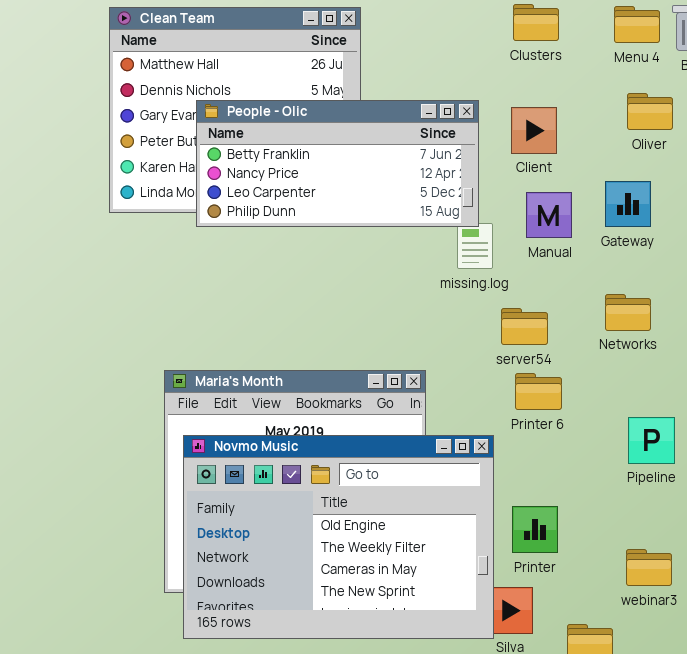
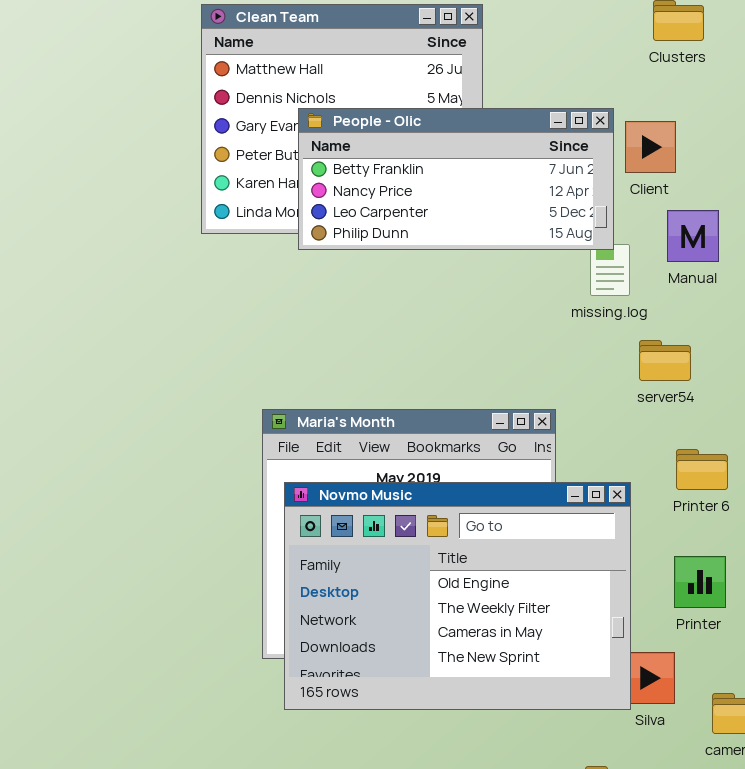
Client: [511,107,557,154] -> [625,121,676,173], moved
Printer 6: [515,373,562,410] -> [676,449,728,490], moved
Printer: [512,506,558,553] -> [674,556,726,608], moved

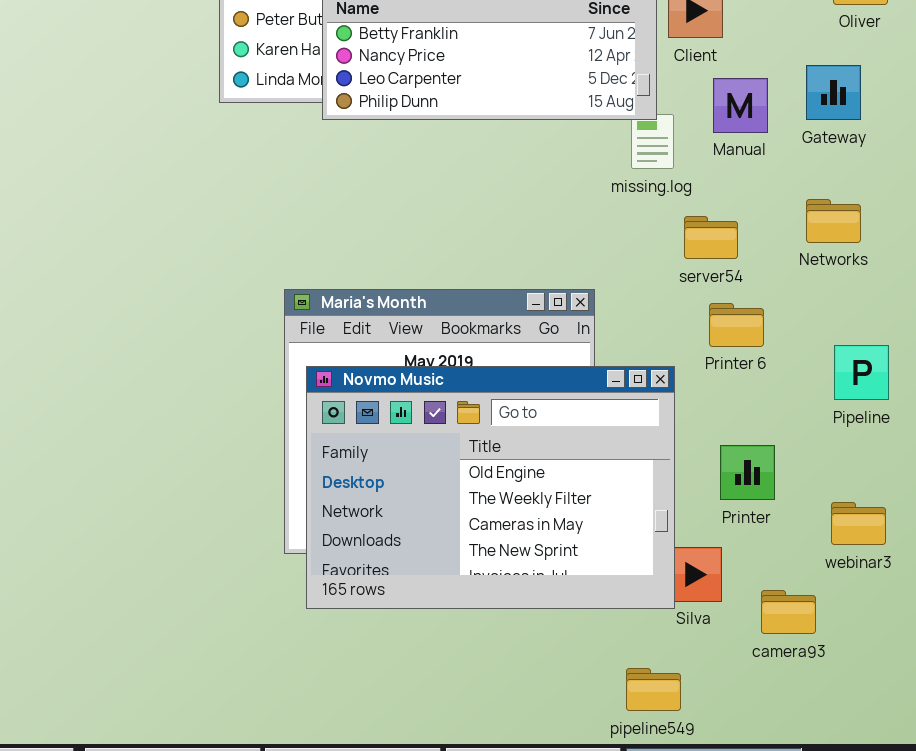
Printer 6: [676,449,728,490] -> [709,303,764,347], moved

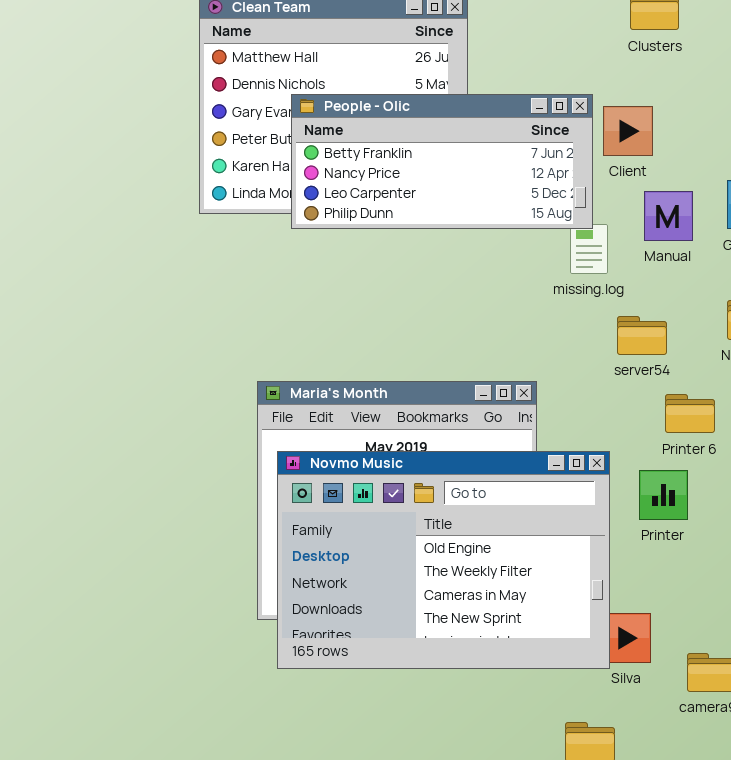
Printer 6: [709,303,764,347] -> [665,394,715,433], moved
Printer: [720,445,775,500] -> [639,470,688,520], moved

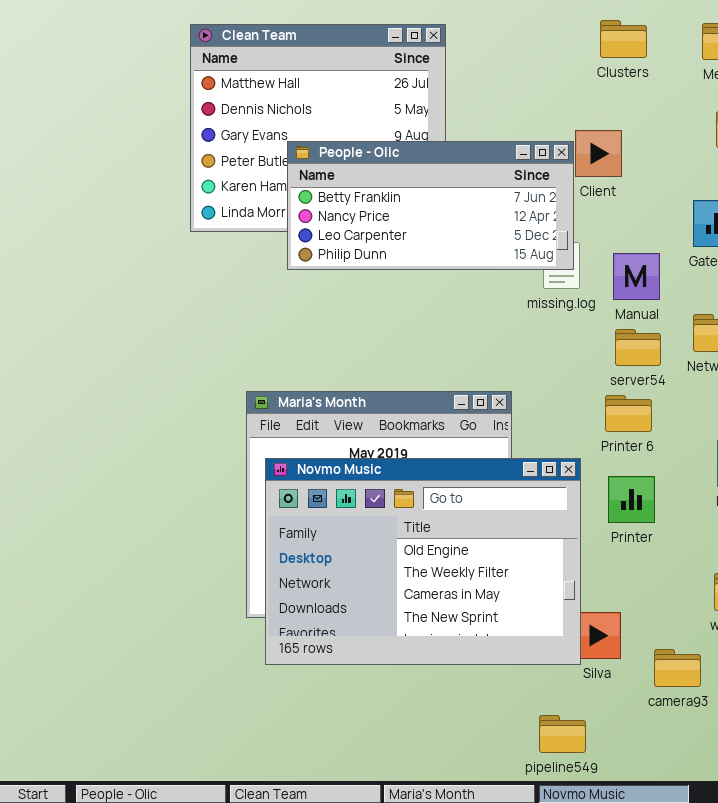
People - Olic: [291,94,593,229] -> [287,141,574,270], moved
Manual: [644,191,693,241] -> [613,253,660,300], moved
server54: [617,316,667,355] -> [615,329,661,366], moved
Printer 6: [665,394,715,433] -> [605,395,652,432], moved

